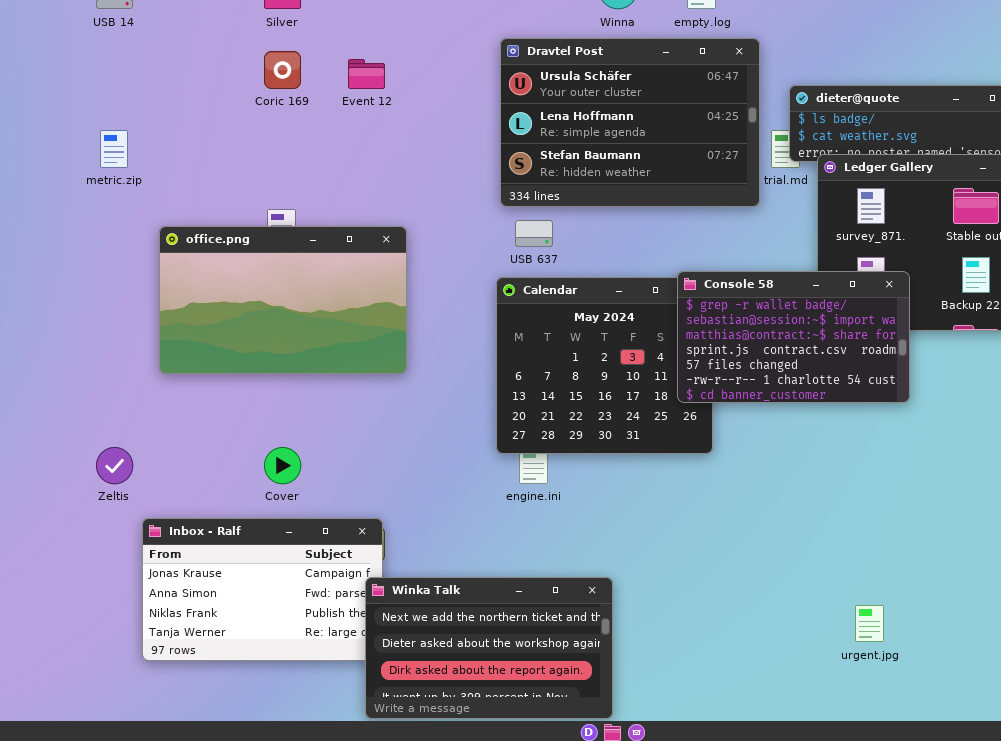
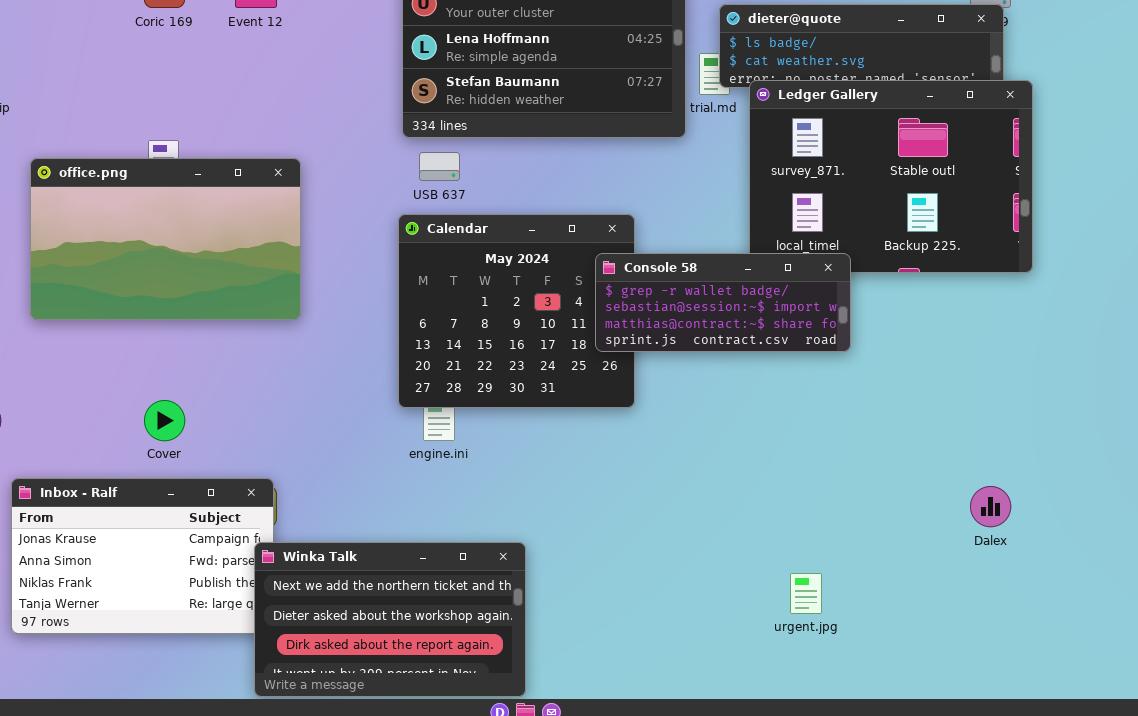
Console 58: [677,271,910,403] -> [595,253,851,352], resized

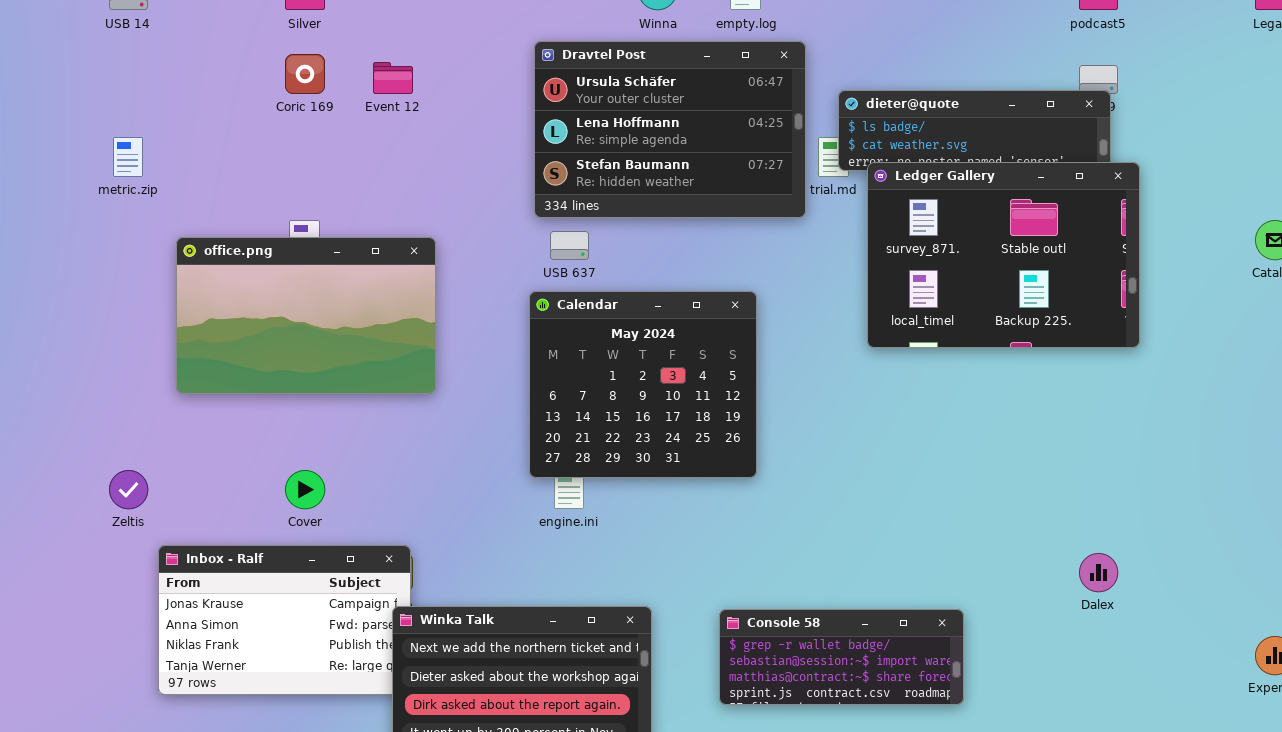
Console 58: [595,253,851,352] -> [719,609,964,705], moved

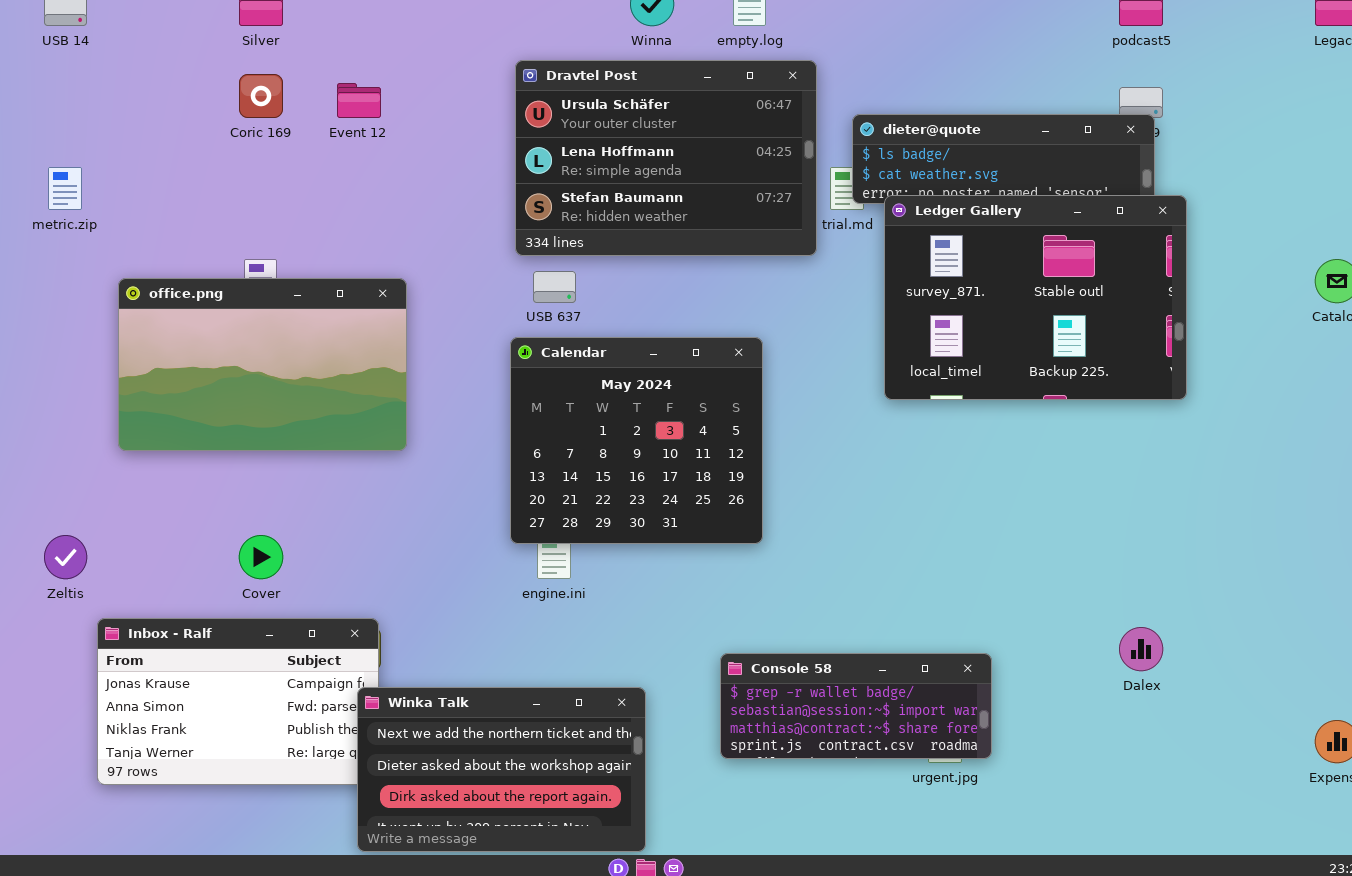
Console 58: [719,609,964,705] -> [720,653,992,759], moved

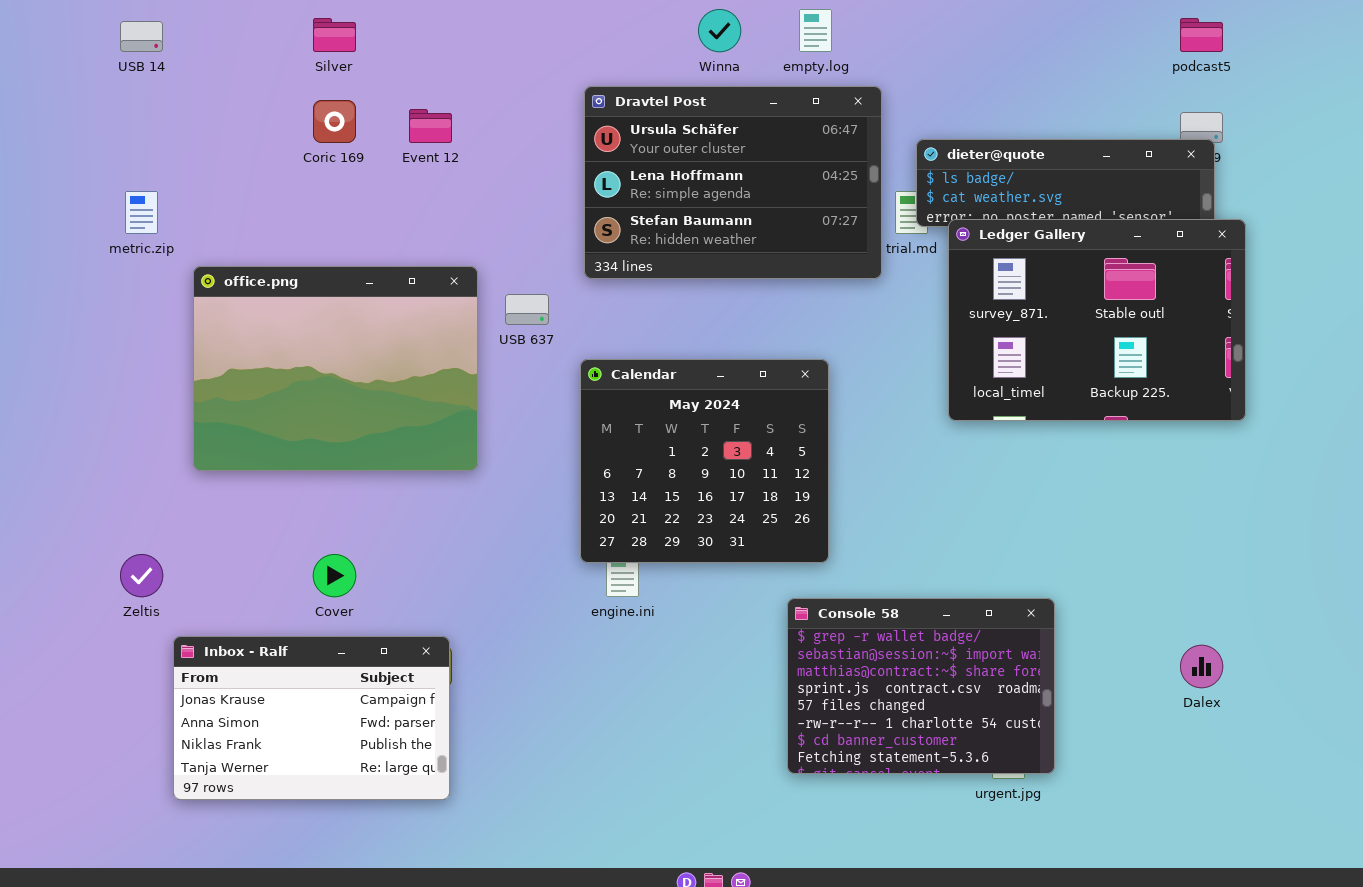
USB 637: [533,271,576,303] -> [505,294,549,325], moved
office.png: [118,278,407,451] -> [193,266,478,471], resized
Console 58: [720,653,992,759] -> [787,598,1055,774], resized
Winka Talk: [357,687,646,852] -> none, closed

